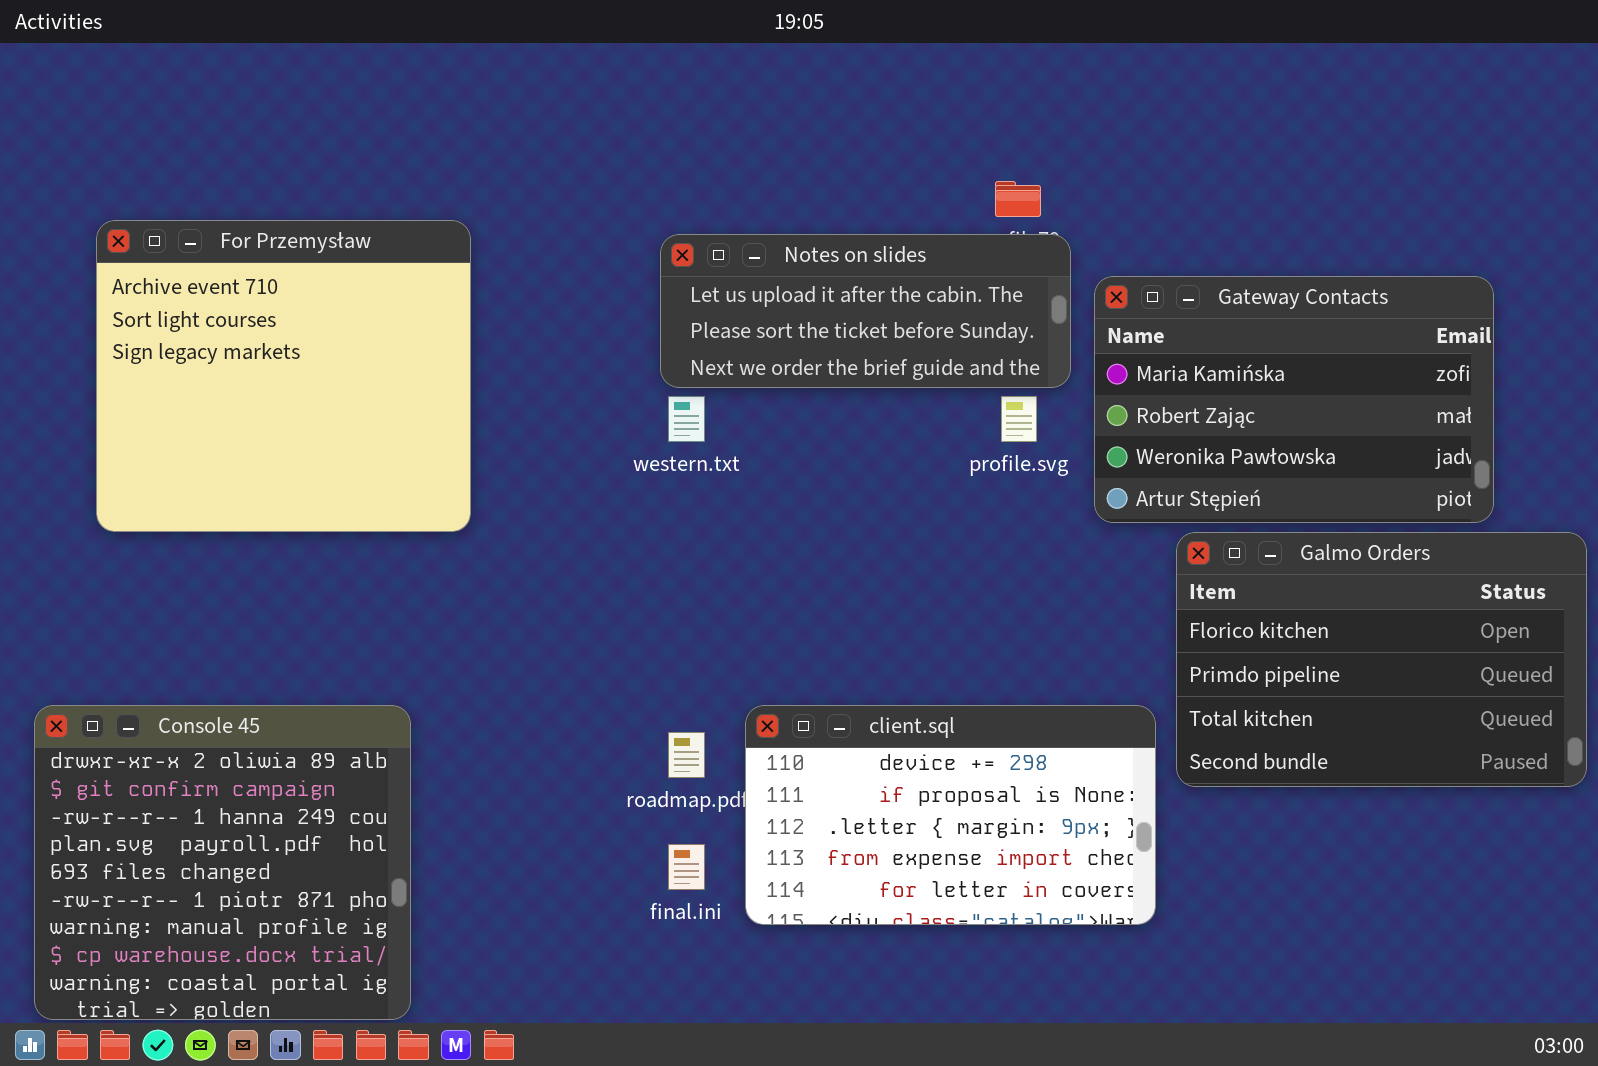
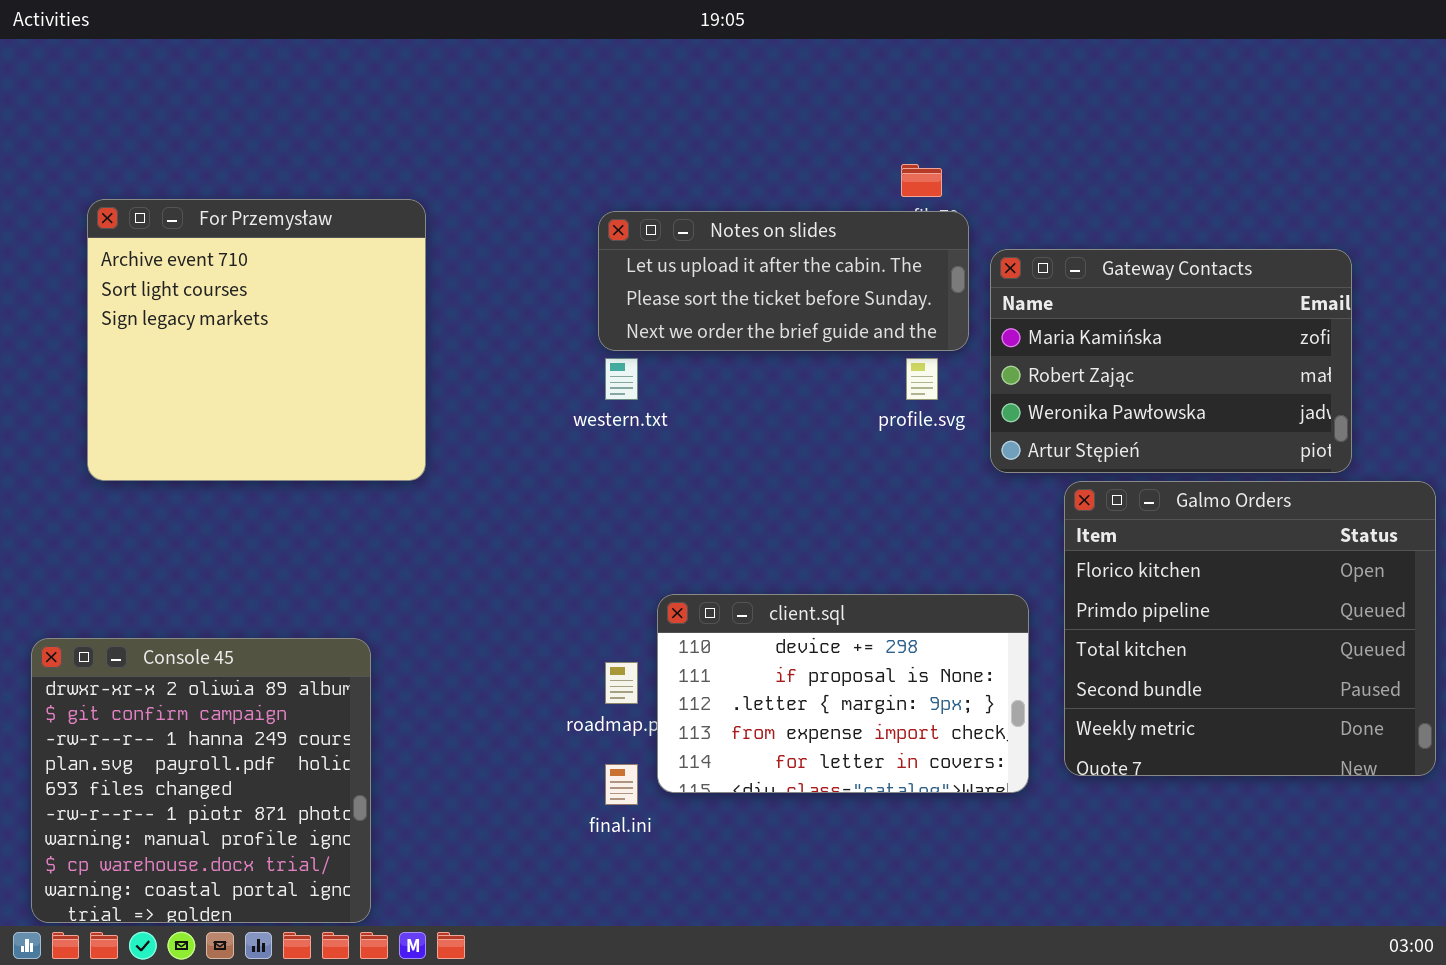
Galmo Orders: [1176,532,1587,787] -> [1064,481,1436,776], resized
client.sql: [745,705,1156,925] -> [657,594,1029,793], moved

